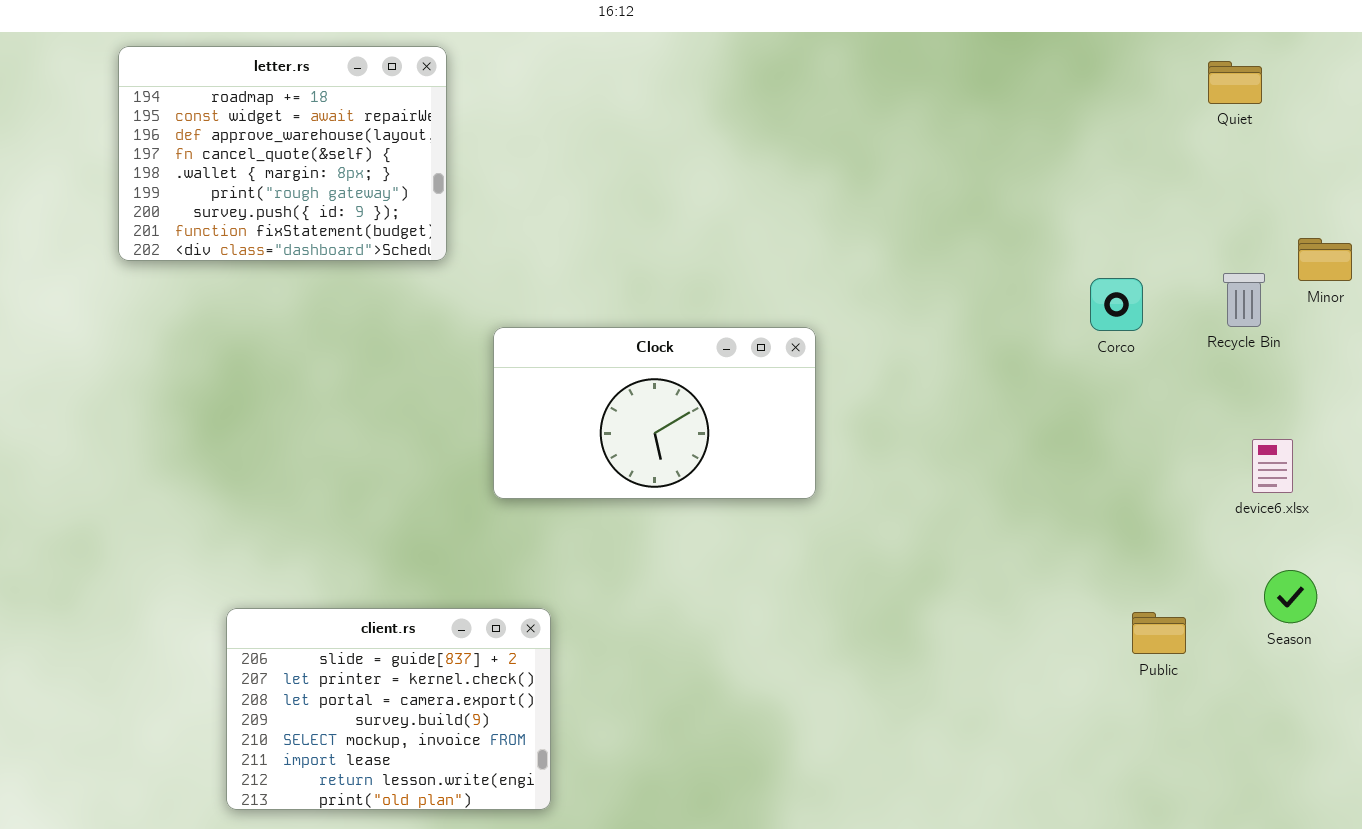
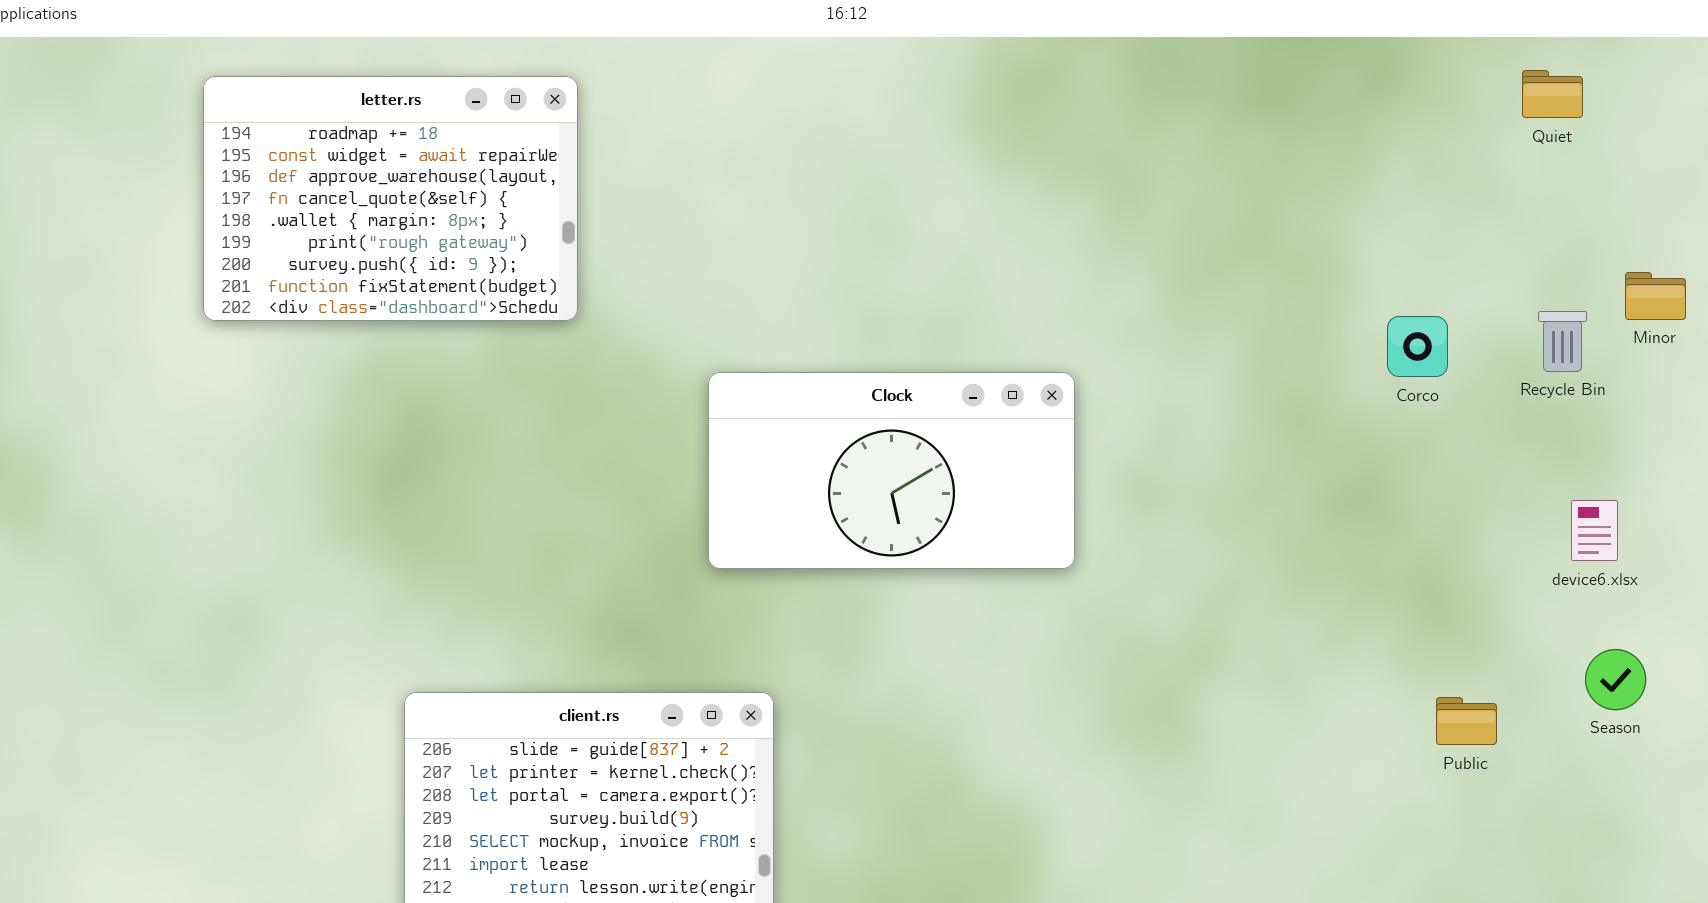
letter.rs: [118,46,447,261] -> [203,76,578,321], moved

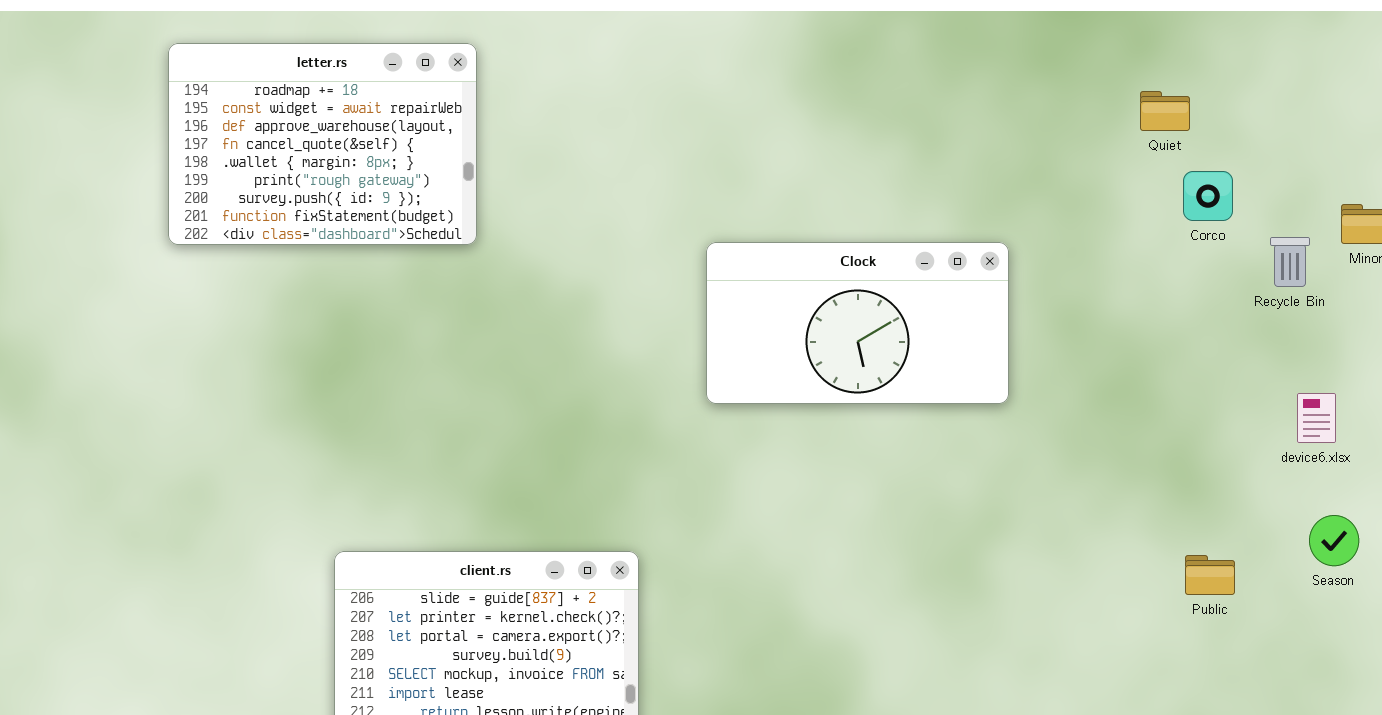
Quiet: [1522,70,1583,118] -> [1140,91,1190,131], moved
Corco: [1387,316,1448,377] -> [1183,171,1233,221], moved
Clock: [708,372,1075,569] -> [706,242,1009,404], moved

